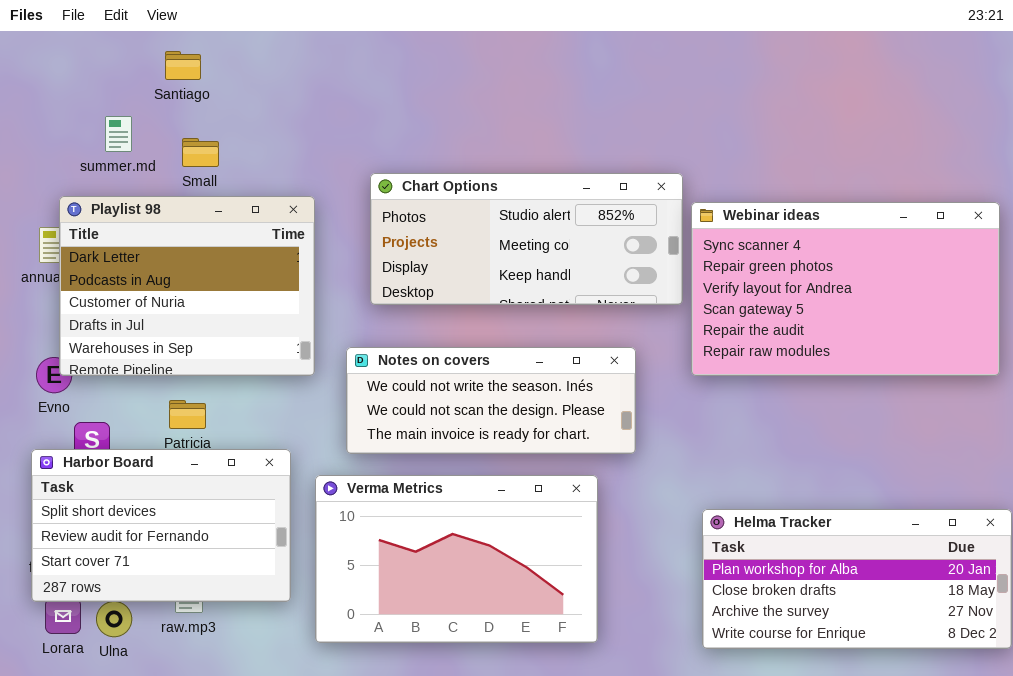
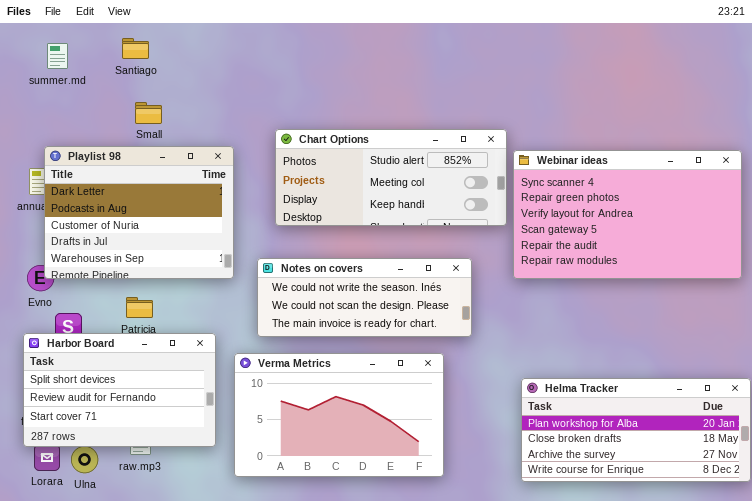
summer.md: [105,116,132,152] -> [47,43,68,69], moved

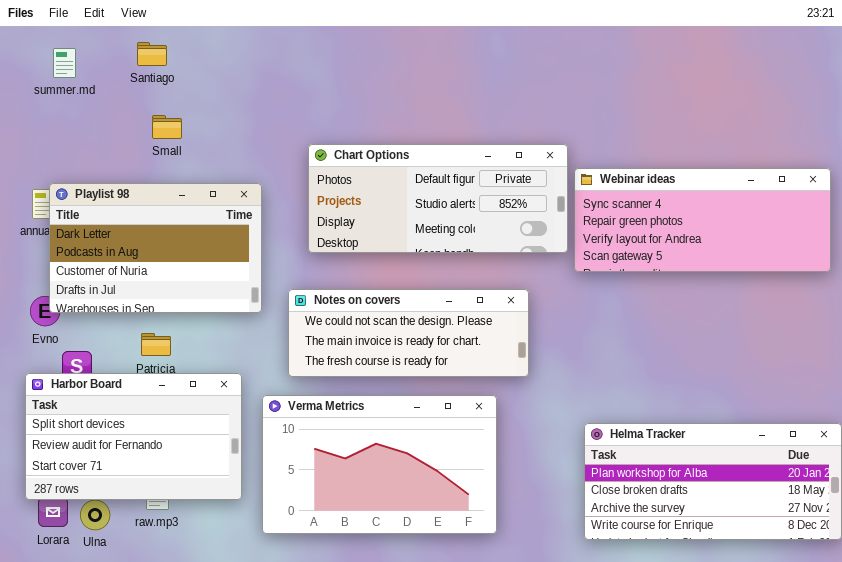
Chart Options: [275,129,507,226] -> [308,144,568,253], scrolled up 1 row
Playlist 98: [44,146,234,279] -> [49,183,262,313], resized
Webinar ideas: [513,150,742,279] -> [574,168,831,272], resized
Notes on covers: [257,258,472,337] -> [288,289,529,377], scrolled down 1 row

